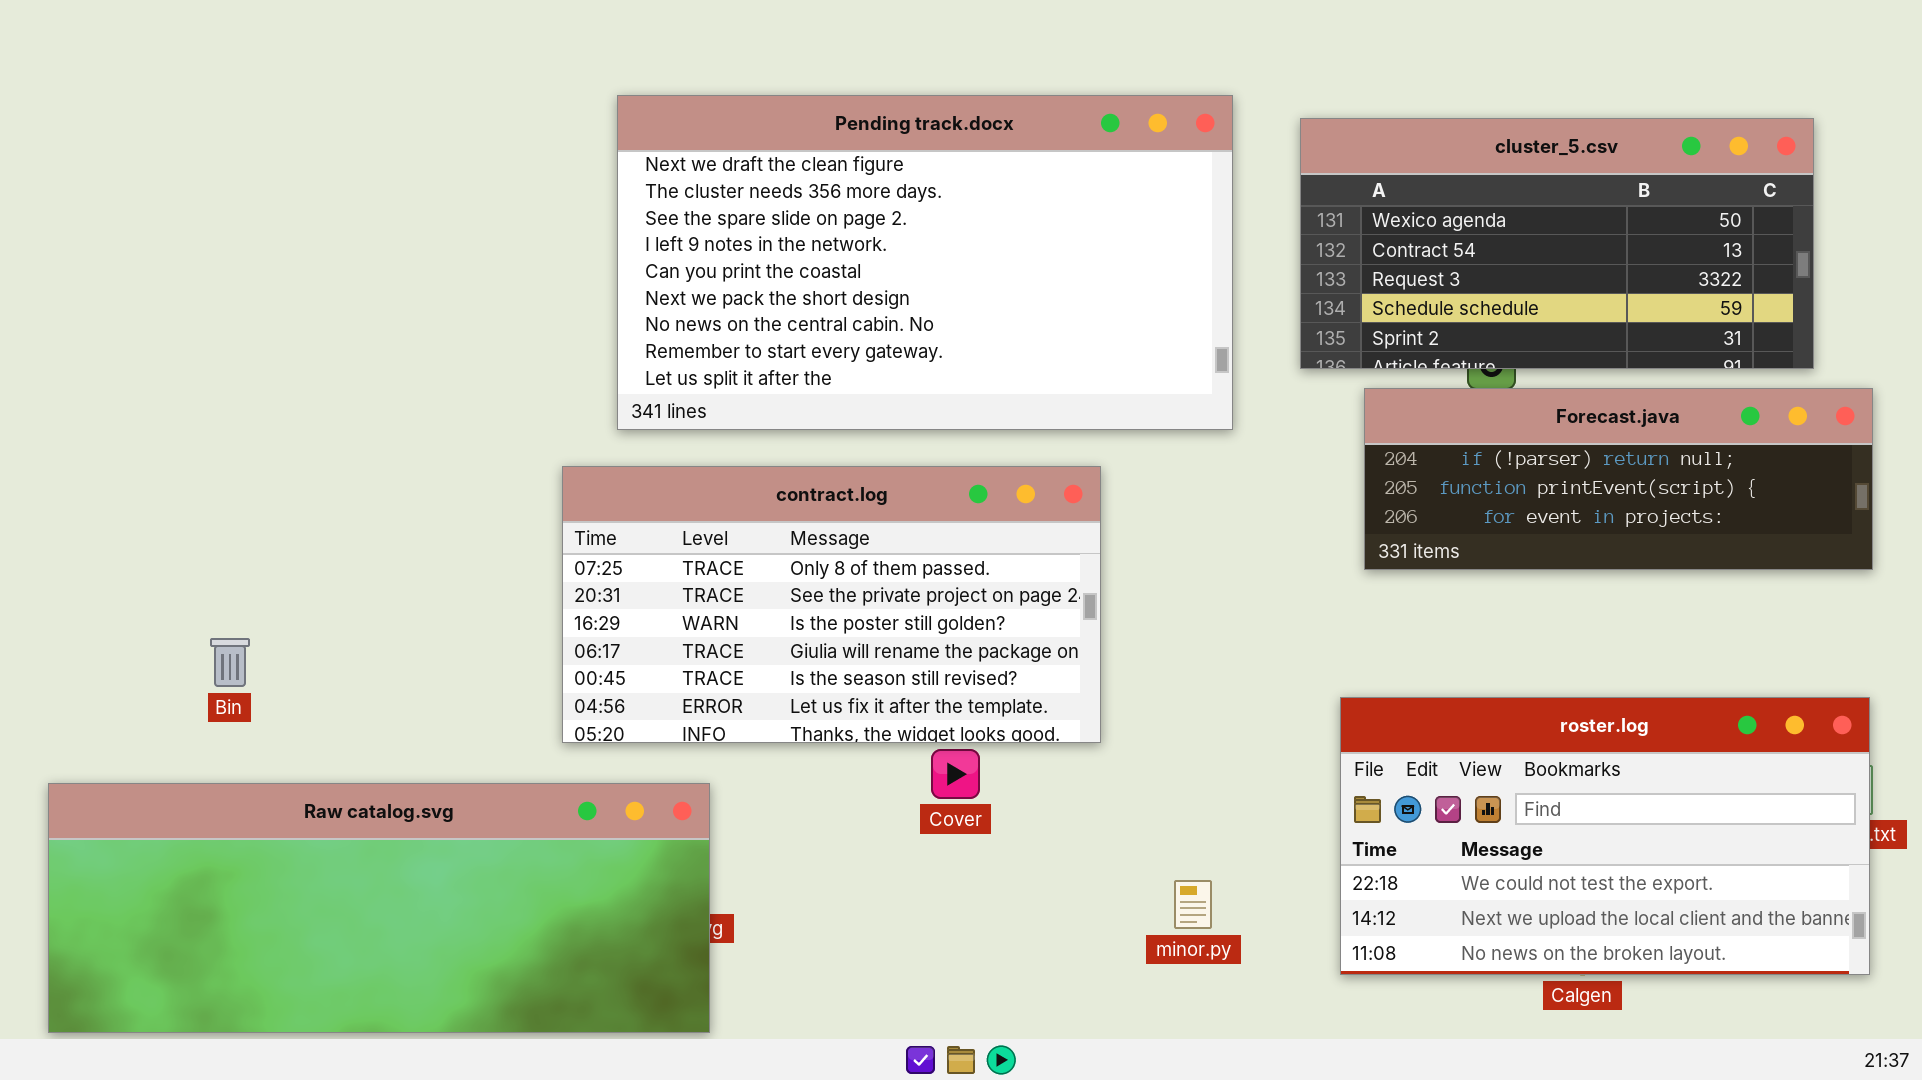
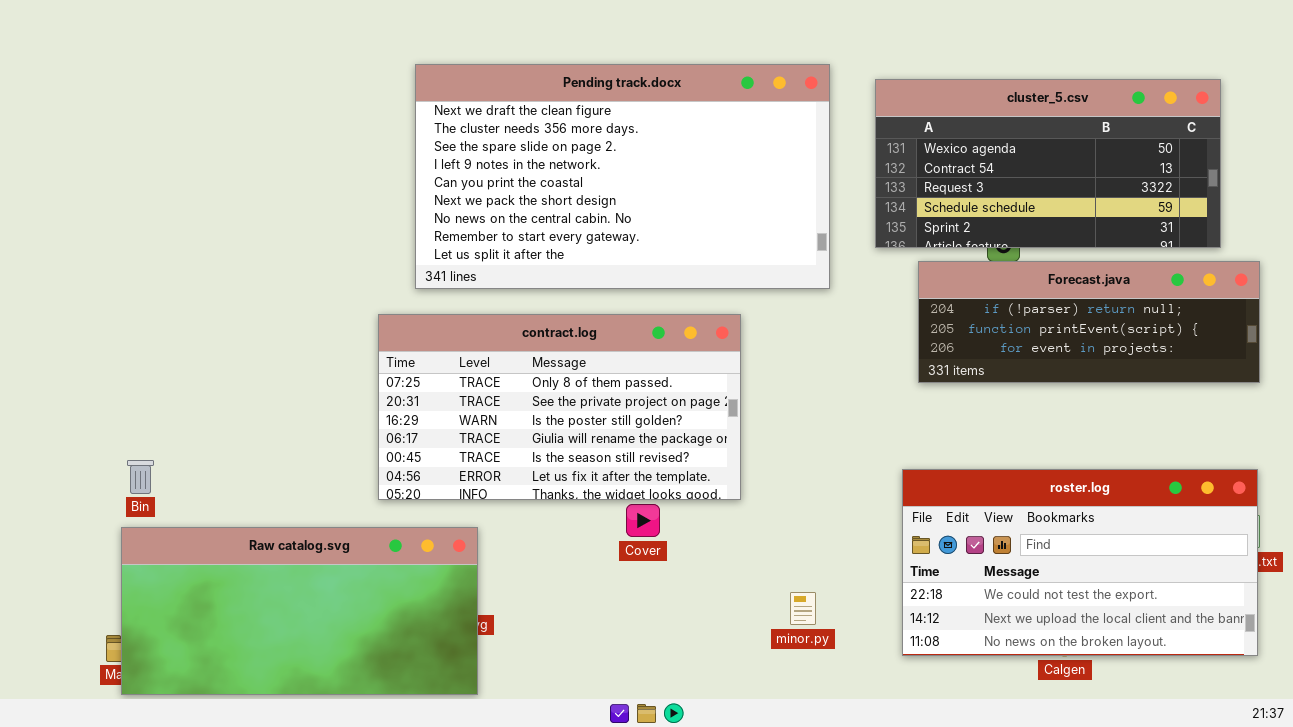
Bin: [210,638,250,687] -> [127,460,154,494], moved
Raw catalog.svg: [48,783,710,1033] -> [121,527,478,695], resized

